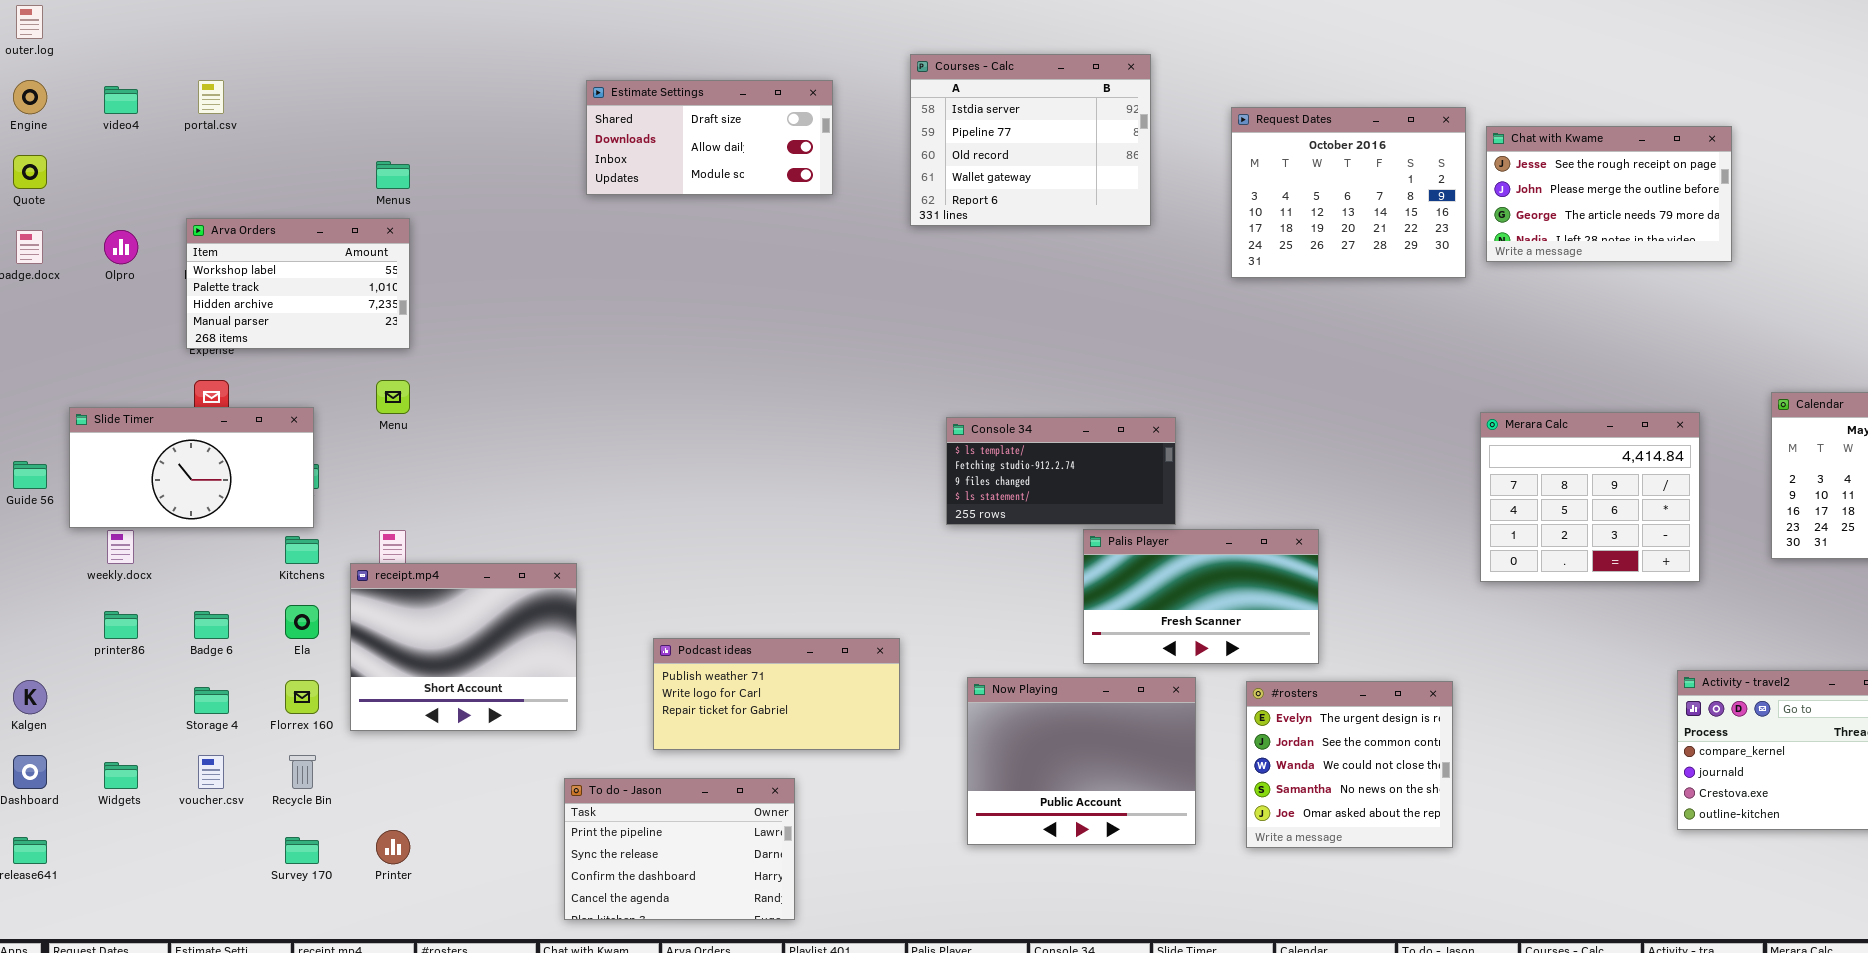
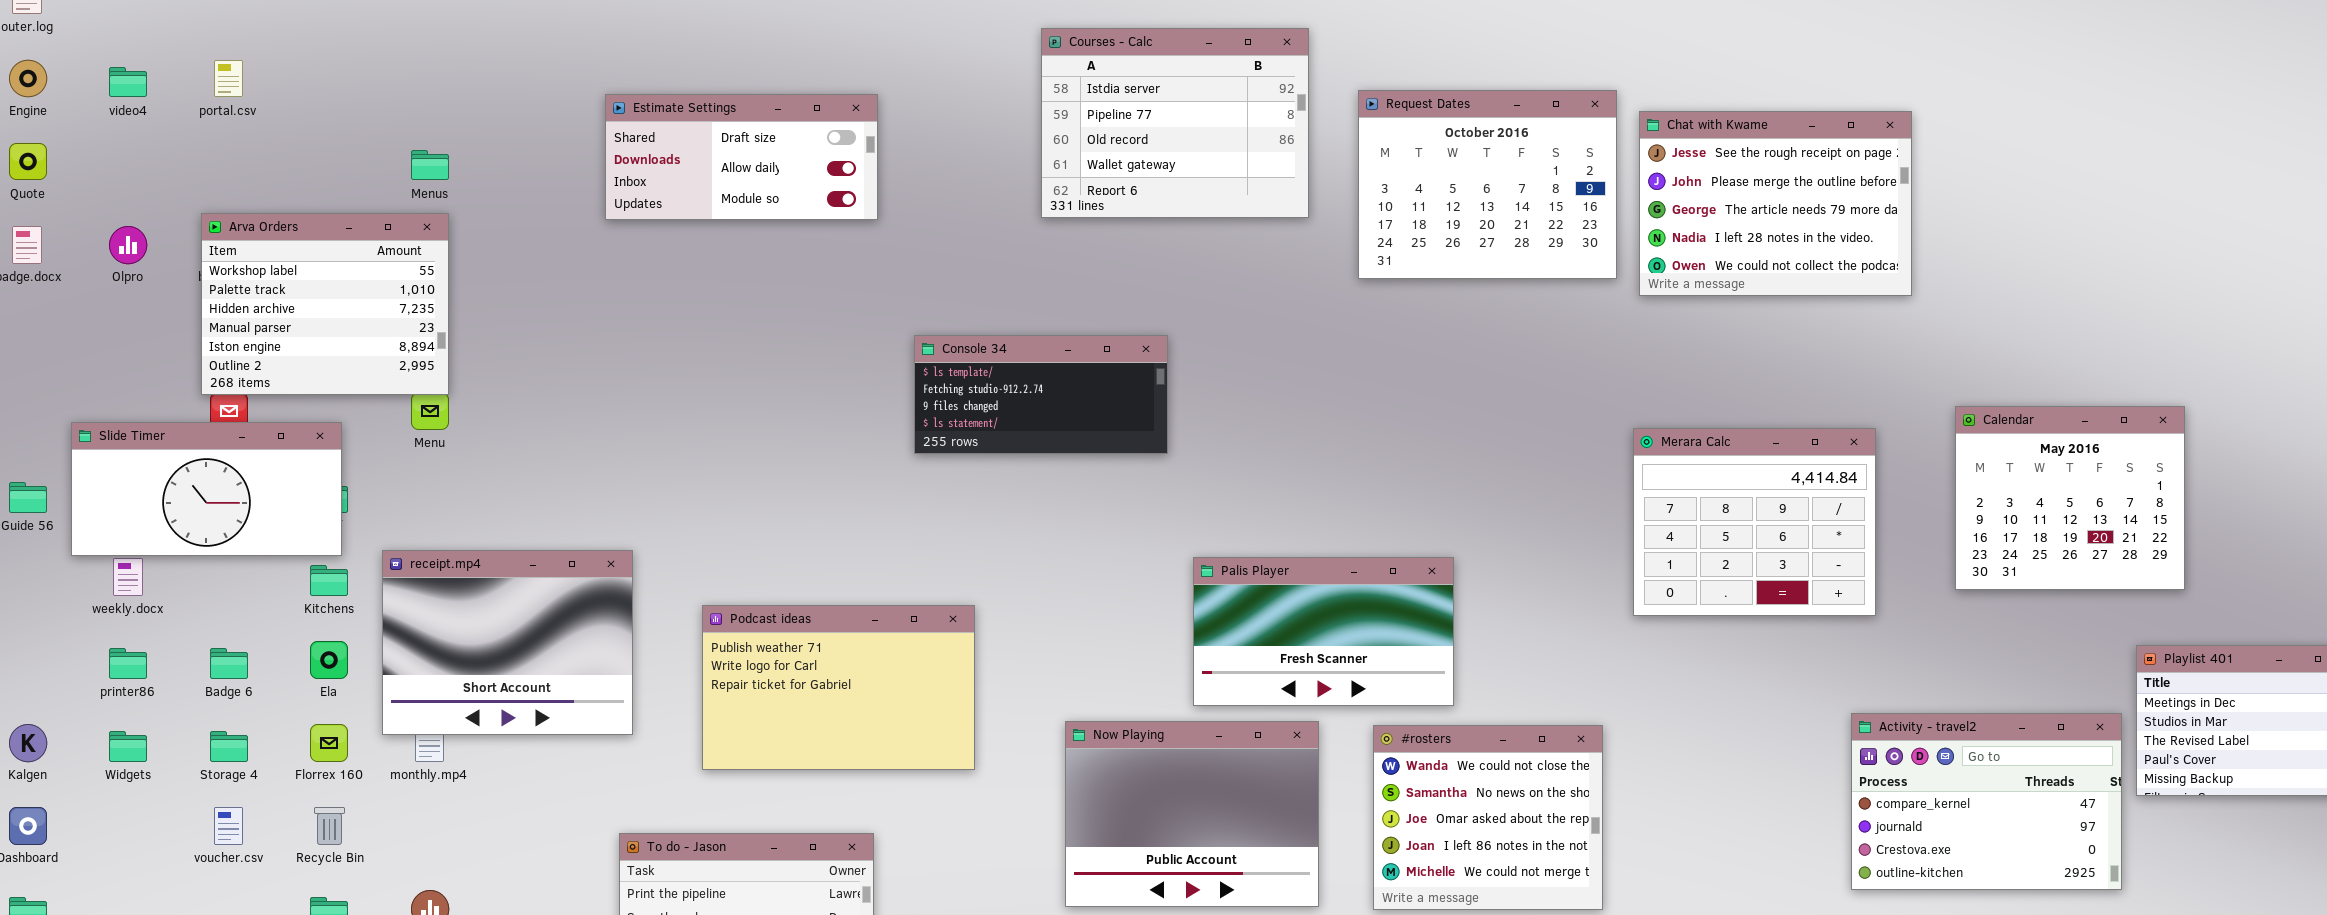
Courses - Calc: [910,54,1151,226] -> [1041,28,1309,218], moved
Estimate Settings: [586,80,833,195] -> [605,94,878,220], moved
Chat with Kwame: [1486,126,1732,262] -> [1639,111,1912,296], resized
Arva Orders: [186,218,410,349] -> [201,213,449,395], resized
Console 34: [946,417,1176,525] -> [914,335,1168,454], moved
receipt.mp4: [350,563,577,731] -> [382,550,633,735], moved
Podcast ideas: [653,638,900,750] -> [702,605,975,770], moved, resized
#rosters: [1246,681,1453,848] -> [1373,725,1603,910], scrolled down 2 rows
Widgets: [104,762,138,789] -> [109,731,147,762], moved

